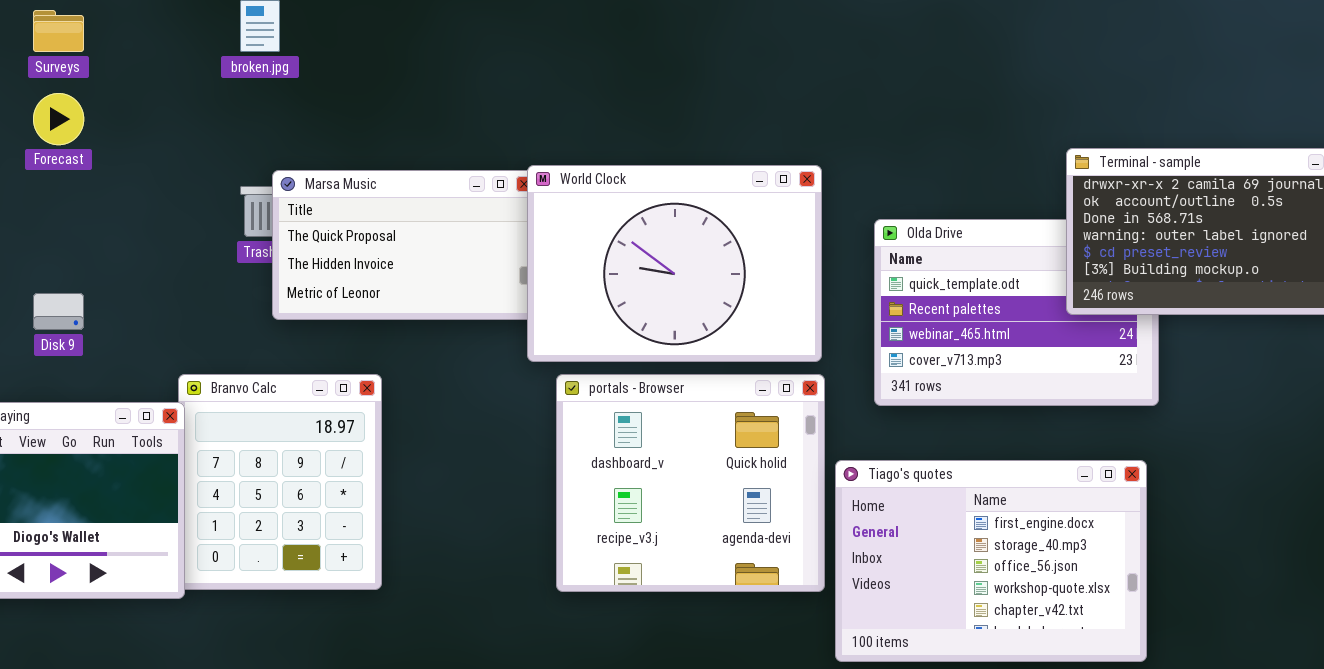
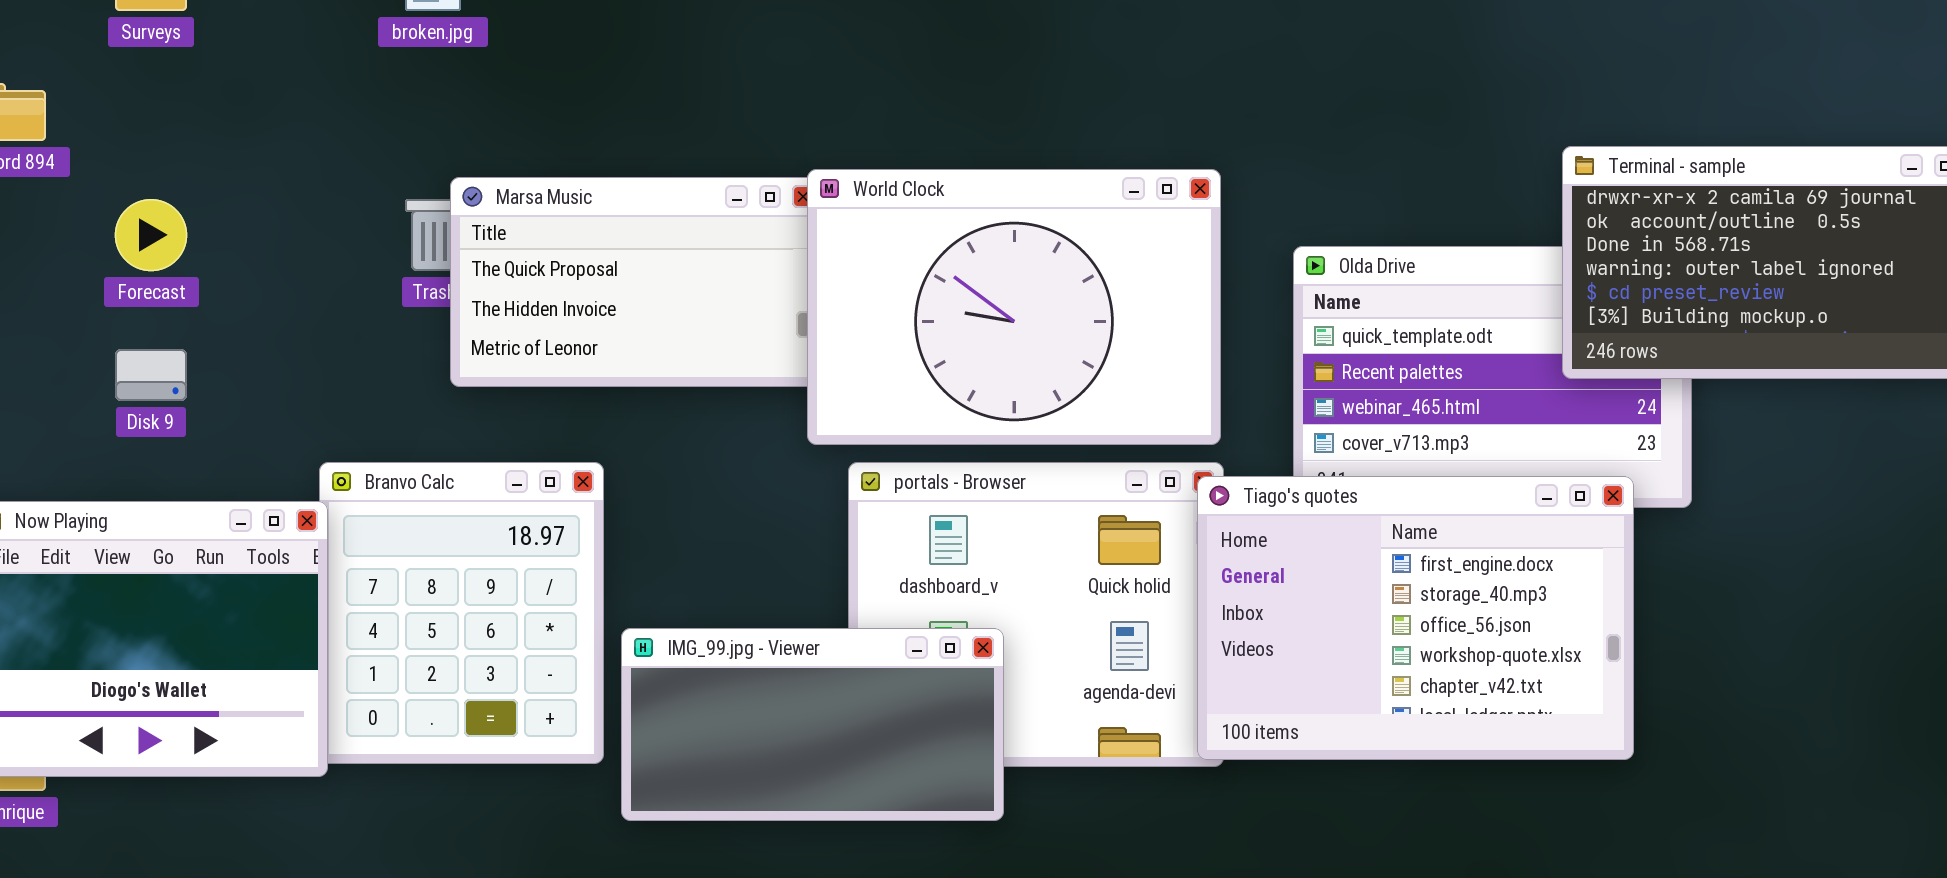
Forecast: [33,93,84,145] -> [115,199,187,271], moved
Tiago's quotes: [835,460,1147,662] -> [1197,476,1634,760], moved
IMG_99.jpg - Viewer: none -> [621,628,1004,821], opened

